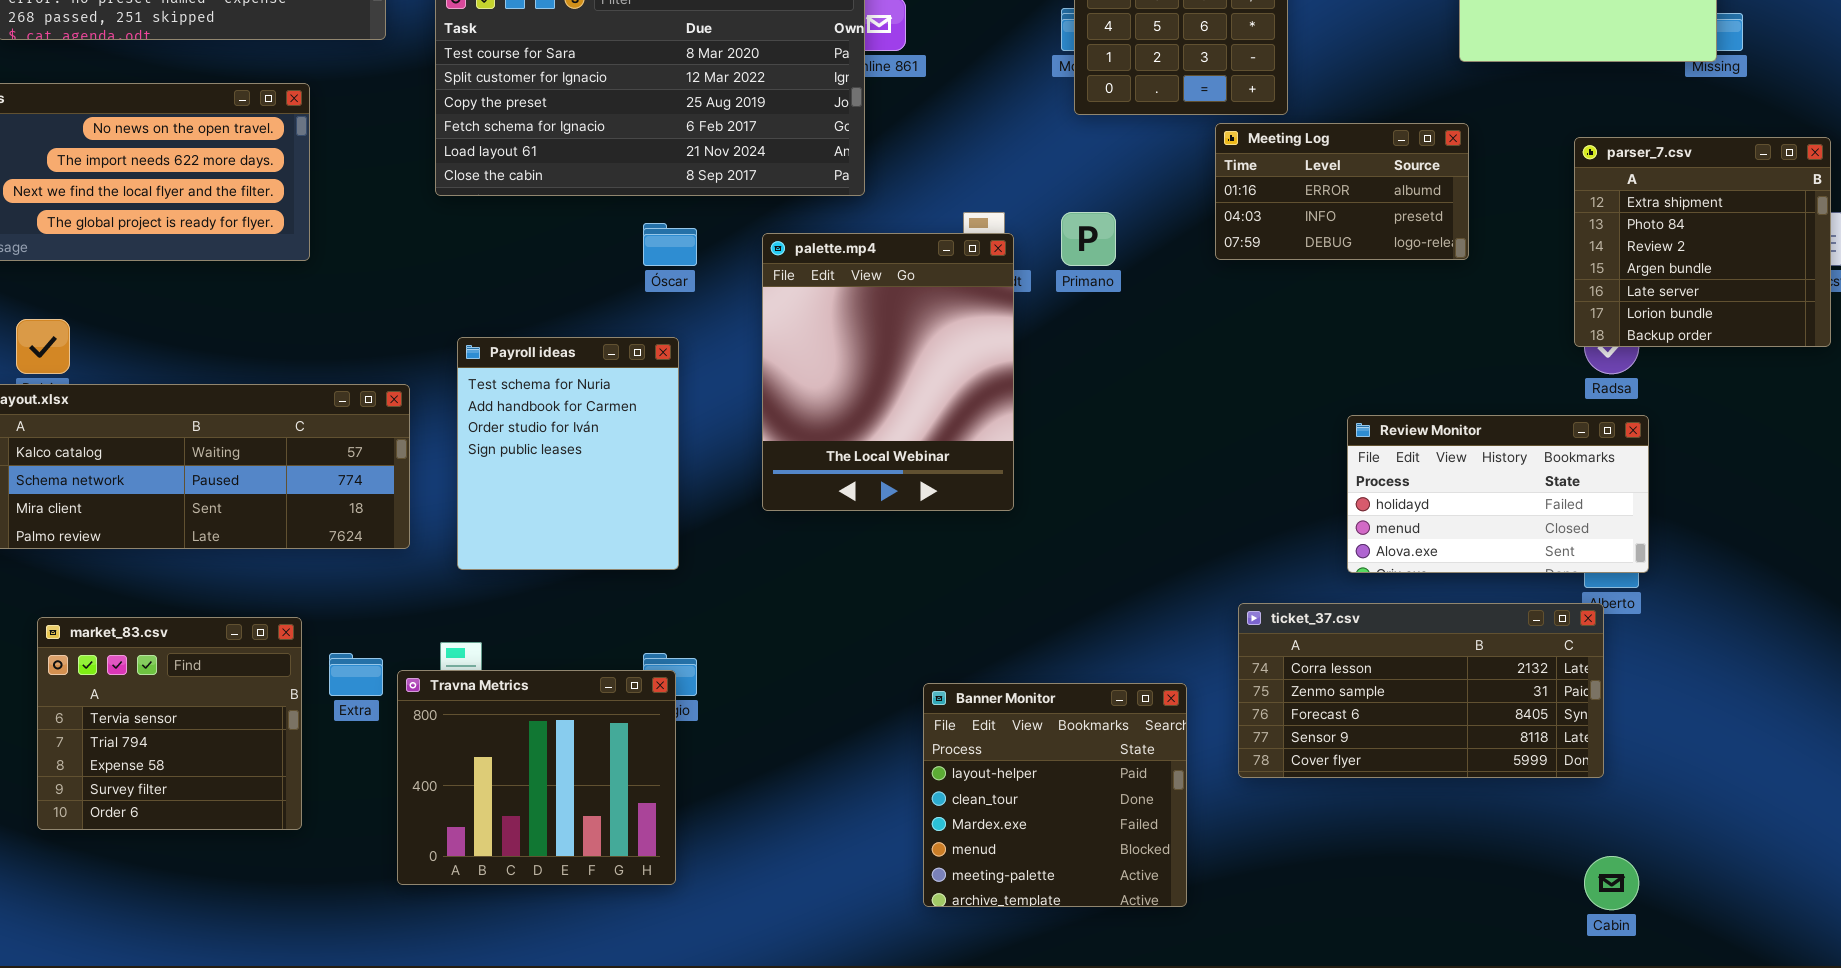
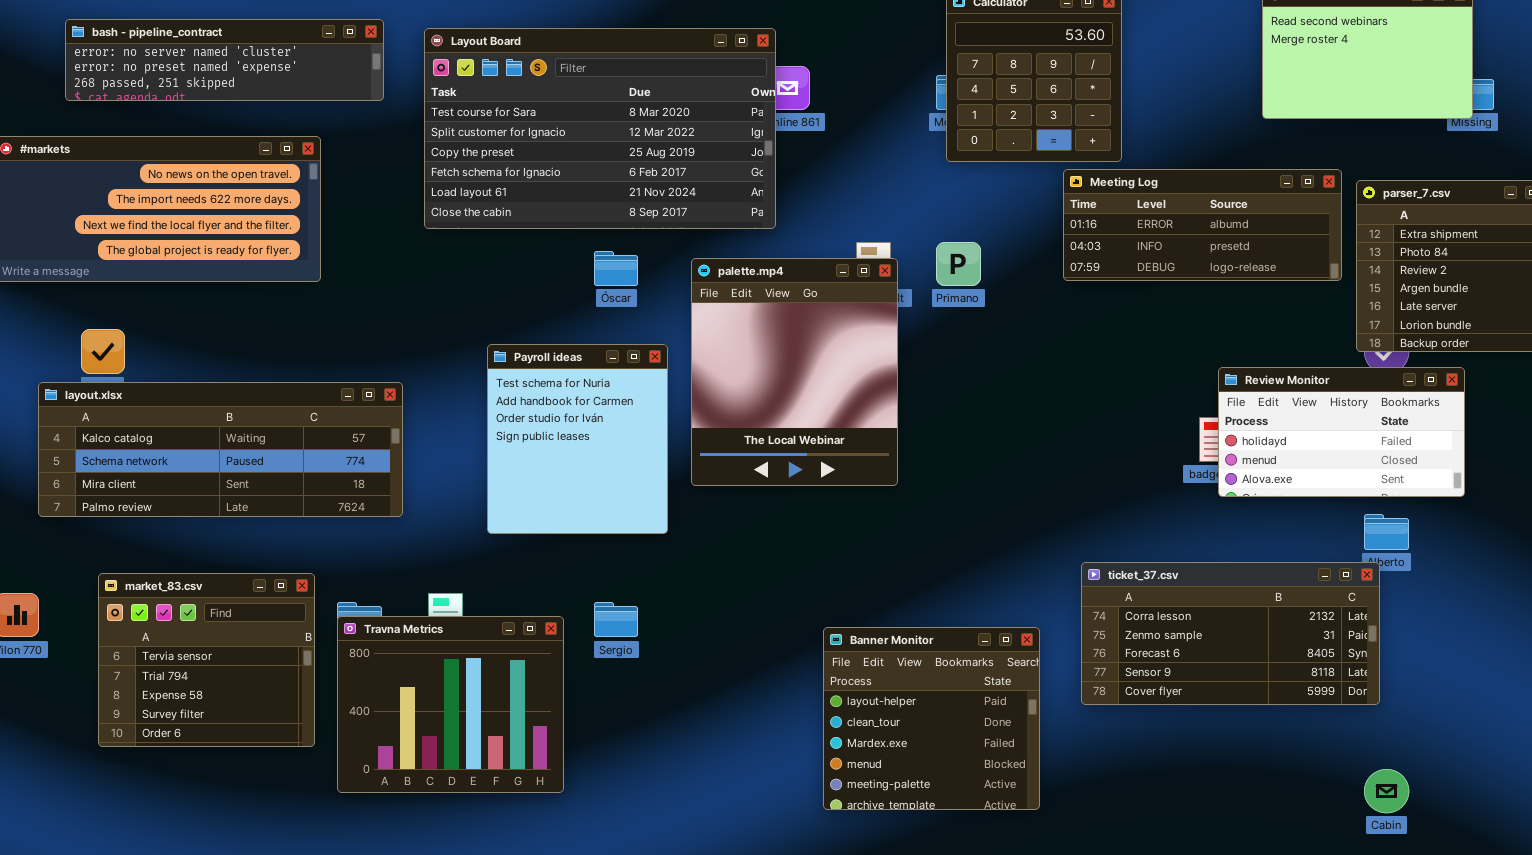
Meeting Log: [1215,123,1469,260] -> [1063,169,1342,281], resized
Payroll ideas: [457,337,679,570] -> [487,344,668,534], moved
Review Monitor: [1347,415,1649,573] -> [1218,367,1465,497], moved
Travna Metrics: [397,670,676,885] -> [337,616,564,793], moved

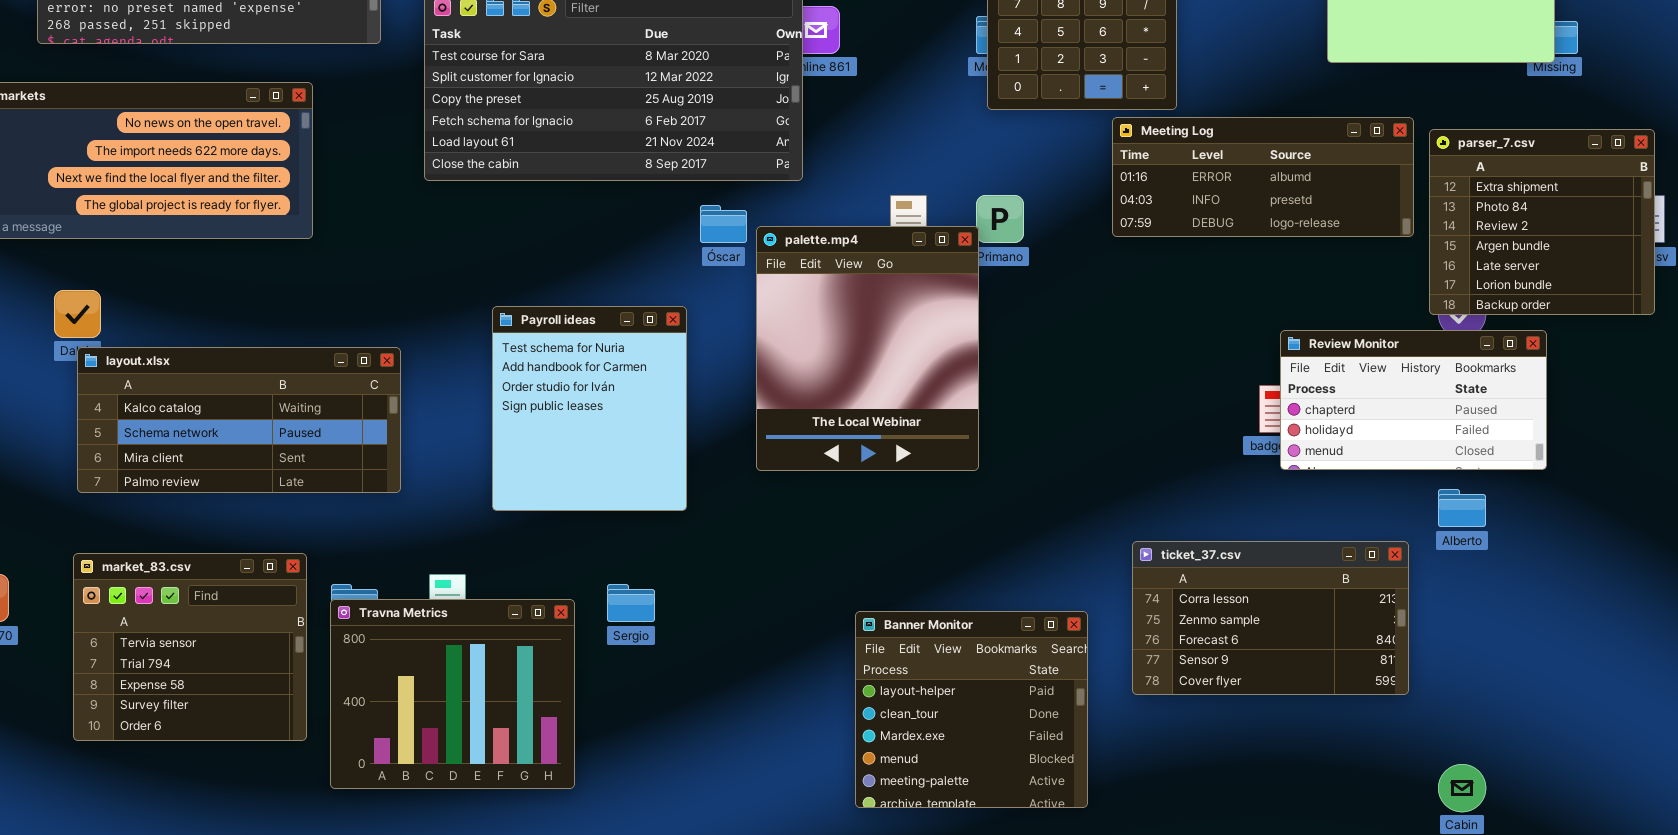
Óscar: [594,251,638,286] -> [700,205,747,243], moved
palette.mp4: [691,258,898,486] -> [756,226,979,471], moved
Review Monitor: [1218,367,1465,497] -> [1280,330,1547,470], scrolled up 1 row
layout.xlsx: [38,382,403,517] -> [77,347,401,493], resized
ticket_37.csv: [1081,562,1380,705] -> [1132,541,1409,695], resized

